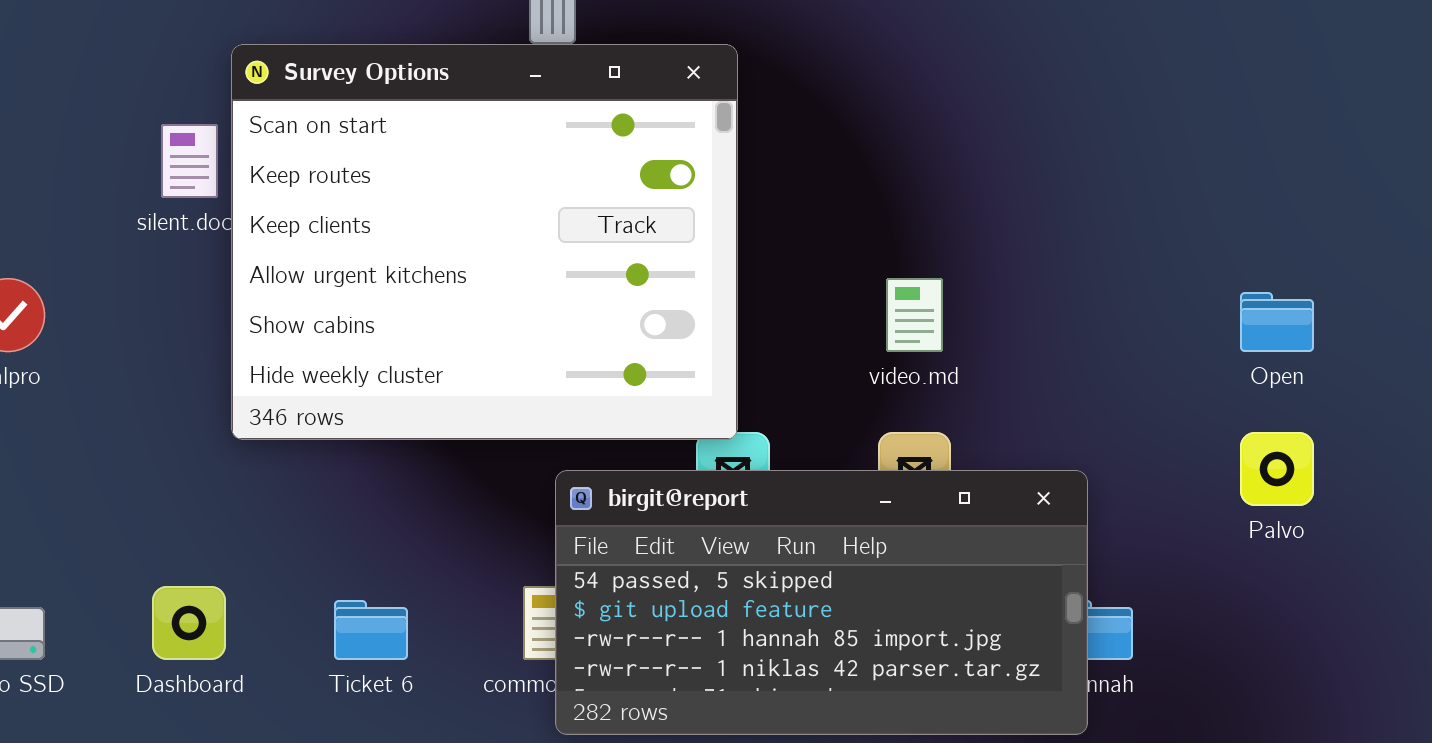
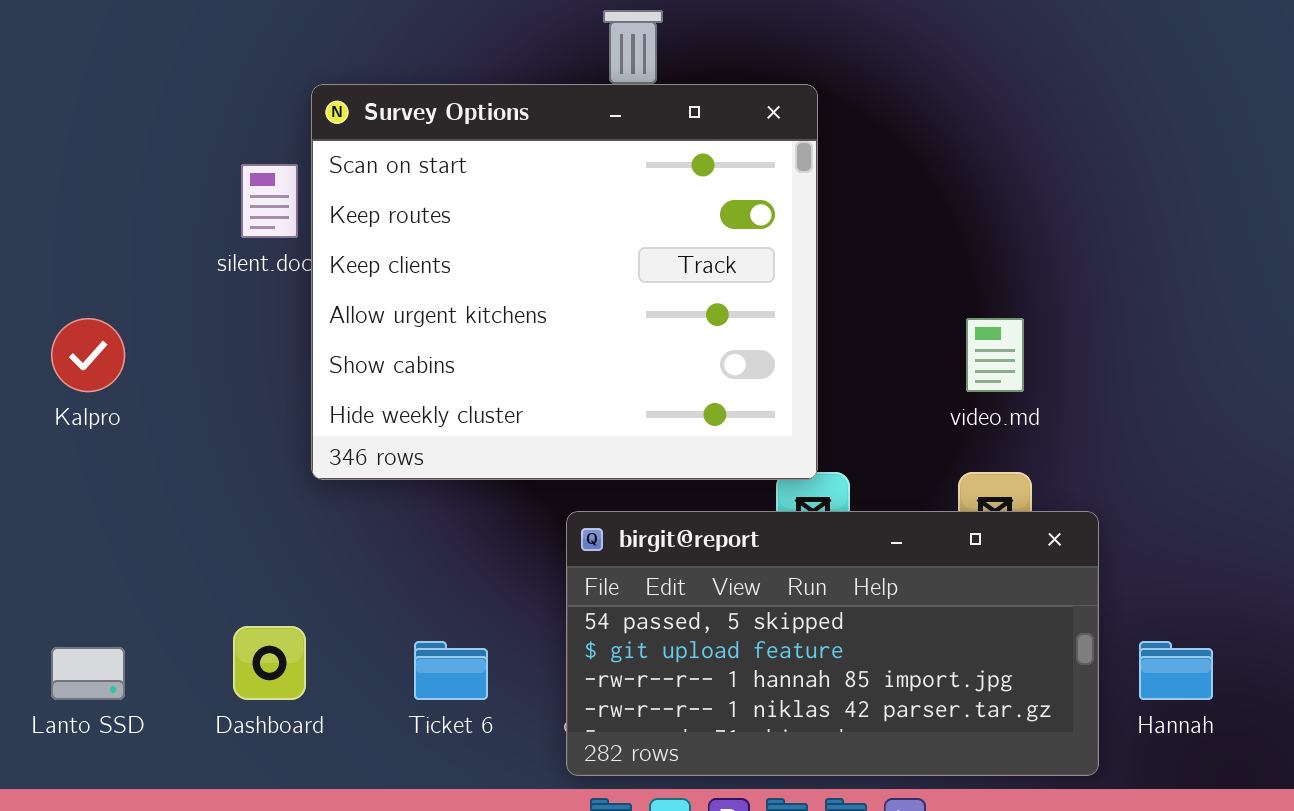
birgit@report: [555,470,1088,735] -> [566,511,1099,776], moved

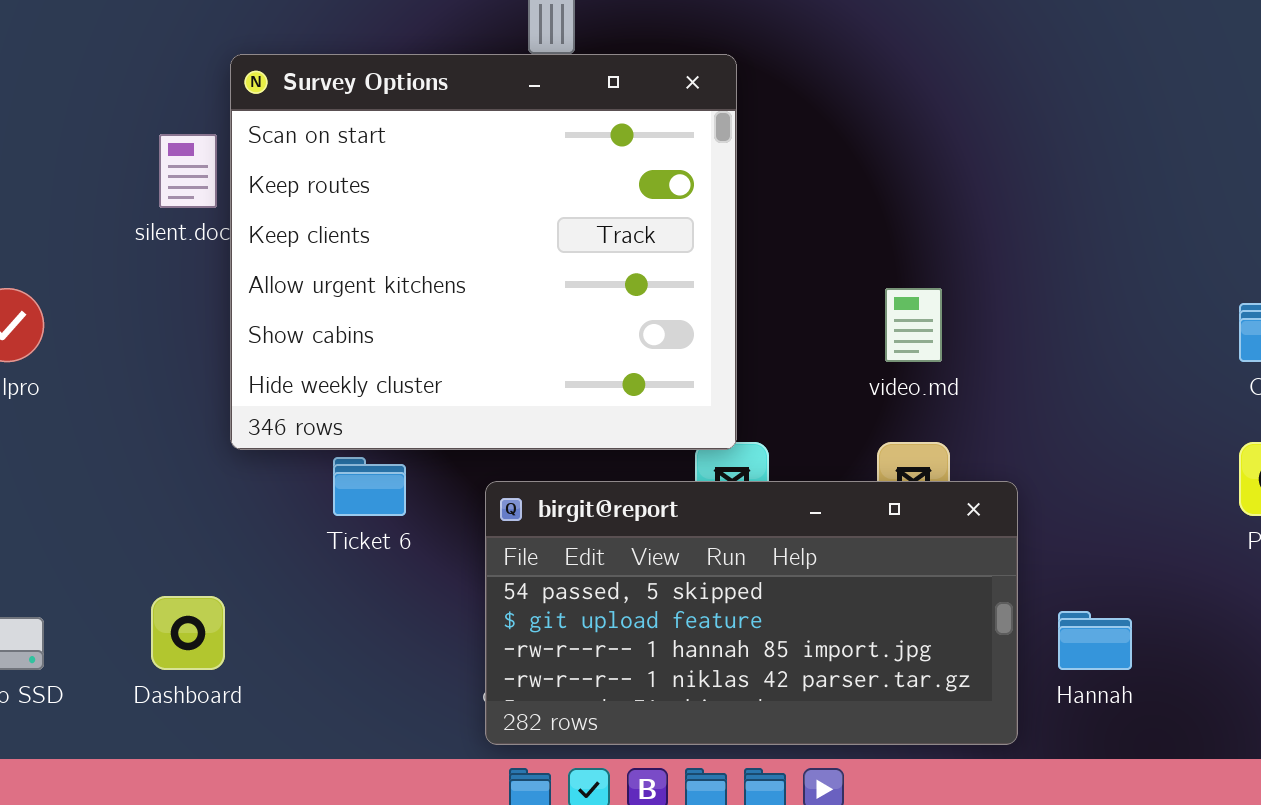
Ticket 6: [414,641,488,700] -> [333,457,406,516], moved

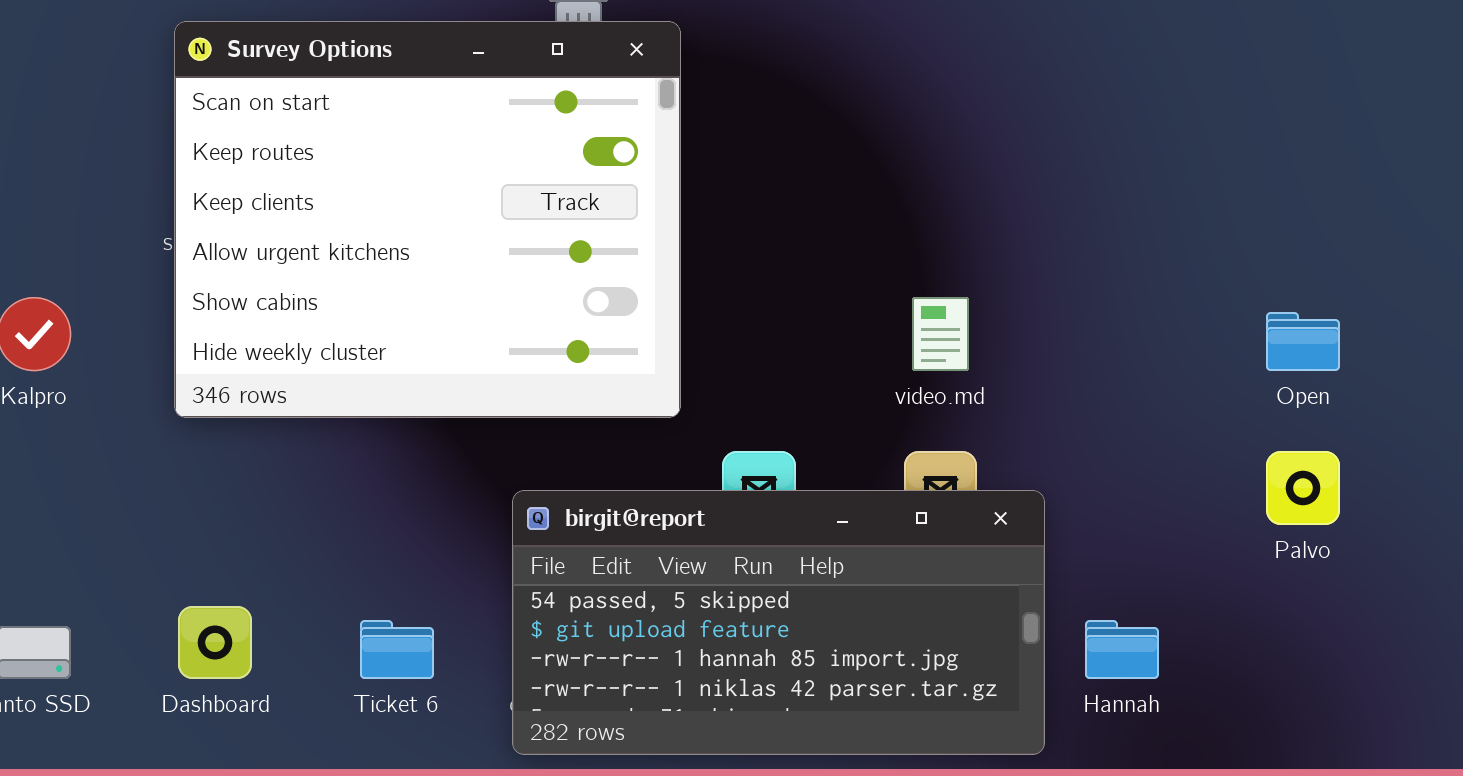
Survey Options: [230,54,737,450] -> [174,21,681,418], moved
Ticket 6: [333,457,406,516] -> [360,620,434,679], moved

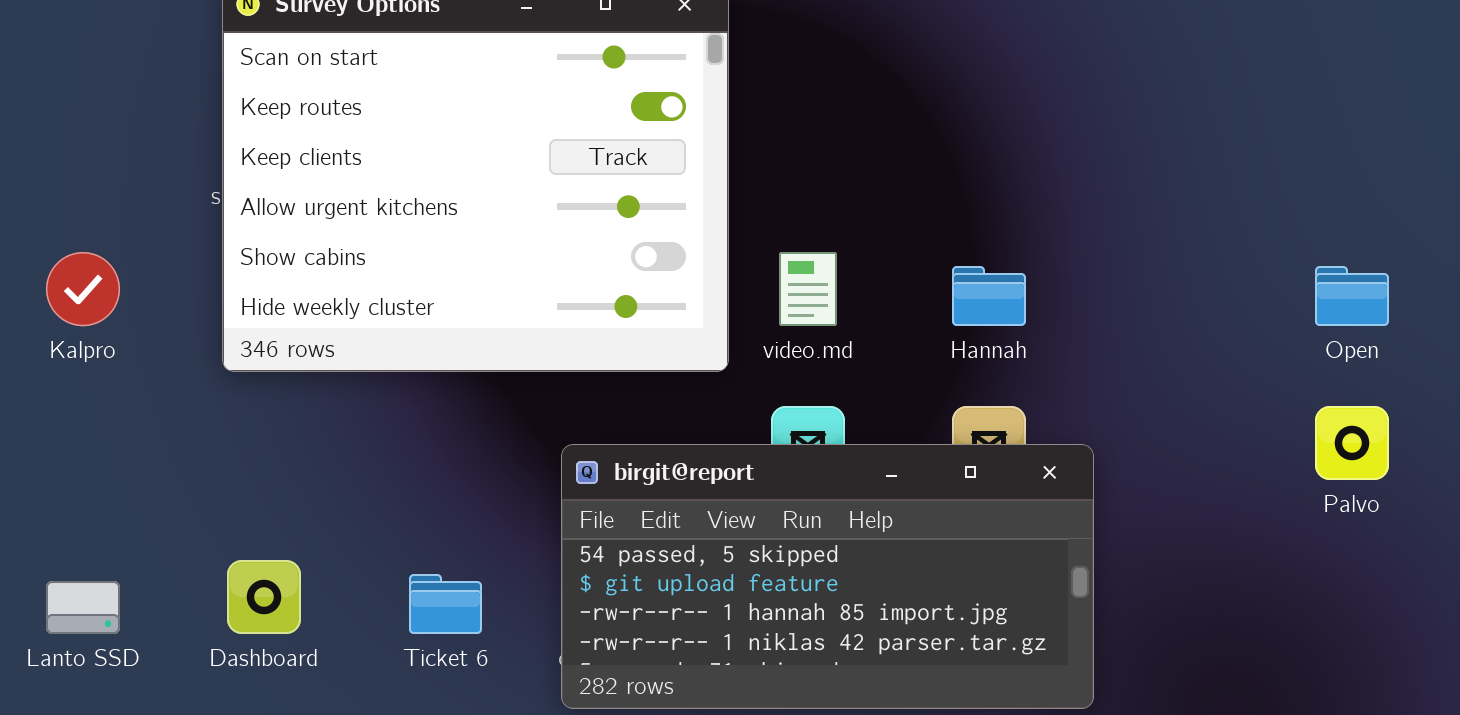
video.md: [912,297,969,371] -> [779,252,837,326], moved
Hannah: [1085,620,1159,679] -> [952,266,1026,326], moved

